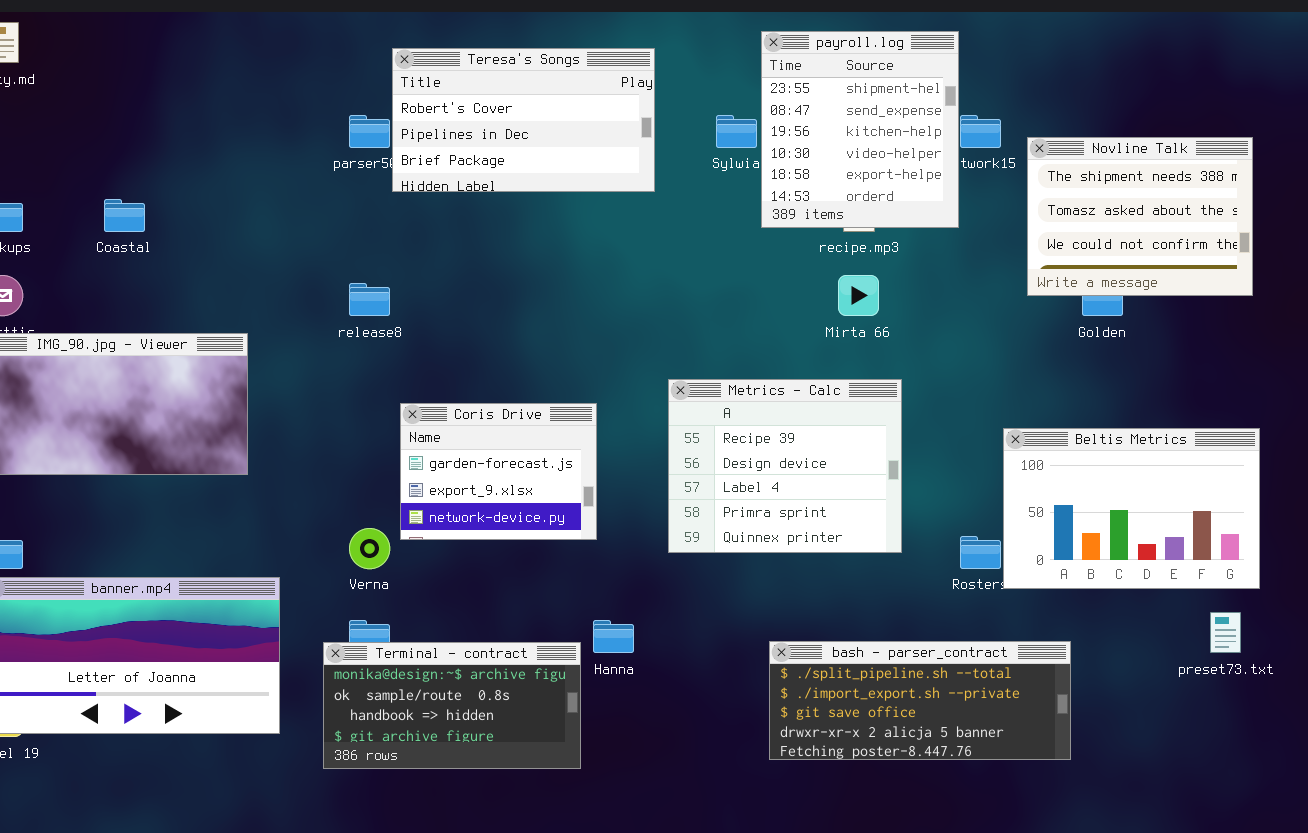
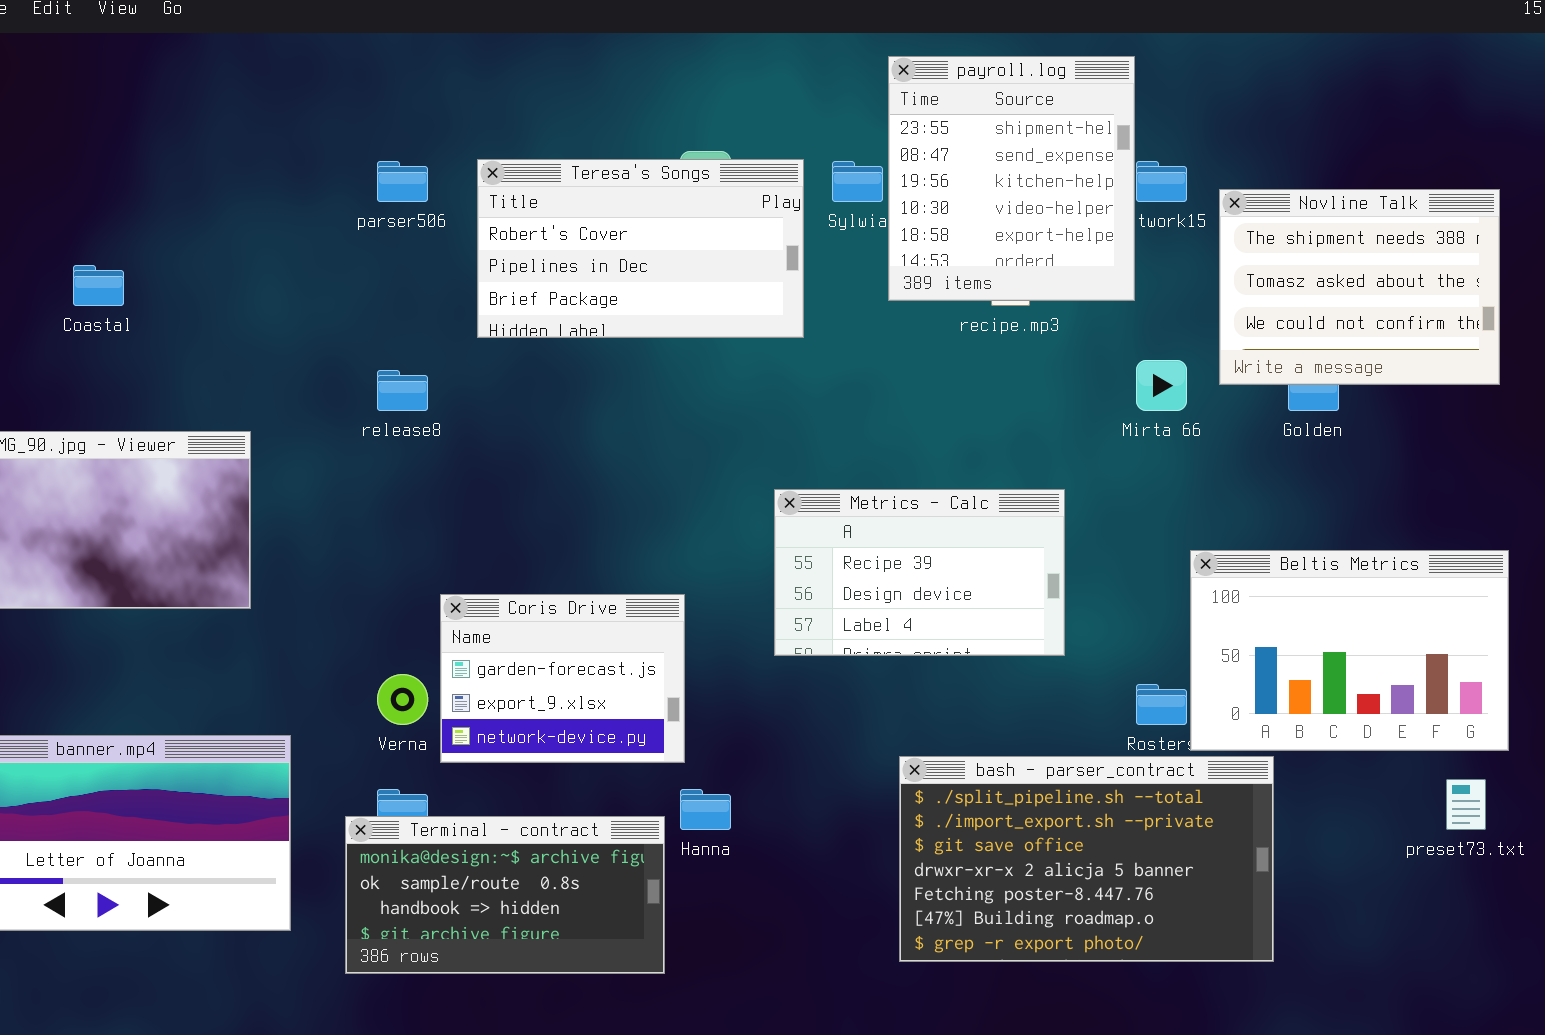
Teresa's Songs: [392,48,655,192] -> [477,159,804,338], moved
Mirta 66: [838,275,879,316] -> [1136,360,1187,411], moved
Metrics - Calc: [668,379,902,553] -> [774,489,1065,656], resized
Coris Drive: [400,403,597,540] -> [440,594,685,763], moved
bash - parser_contract: [769,641,1071,760] -> [899,756,1274,962], resized

